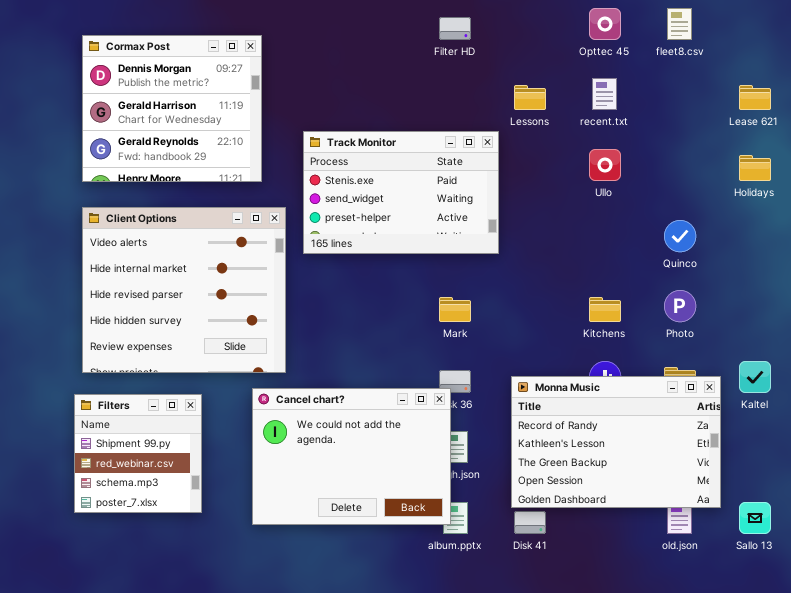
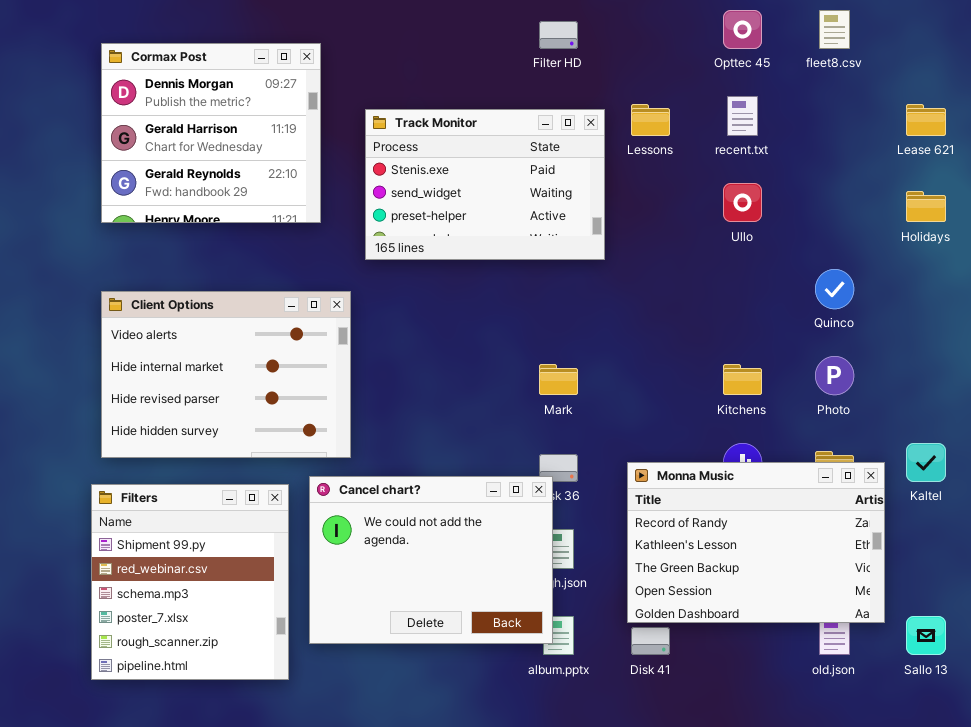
Track Monitor: [303,131,499,254] -> [365,109,605,260], moved
Client Options: [82,207,286,373] -> [101,291,351,458], resized
Filters: [74,394,202,513] -> [91,484,289,680], resized

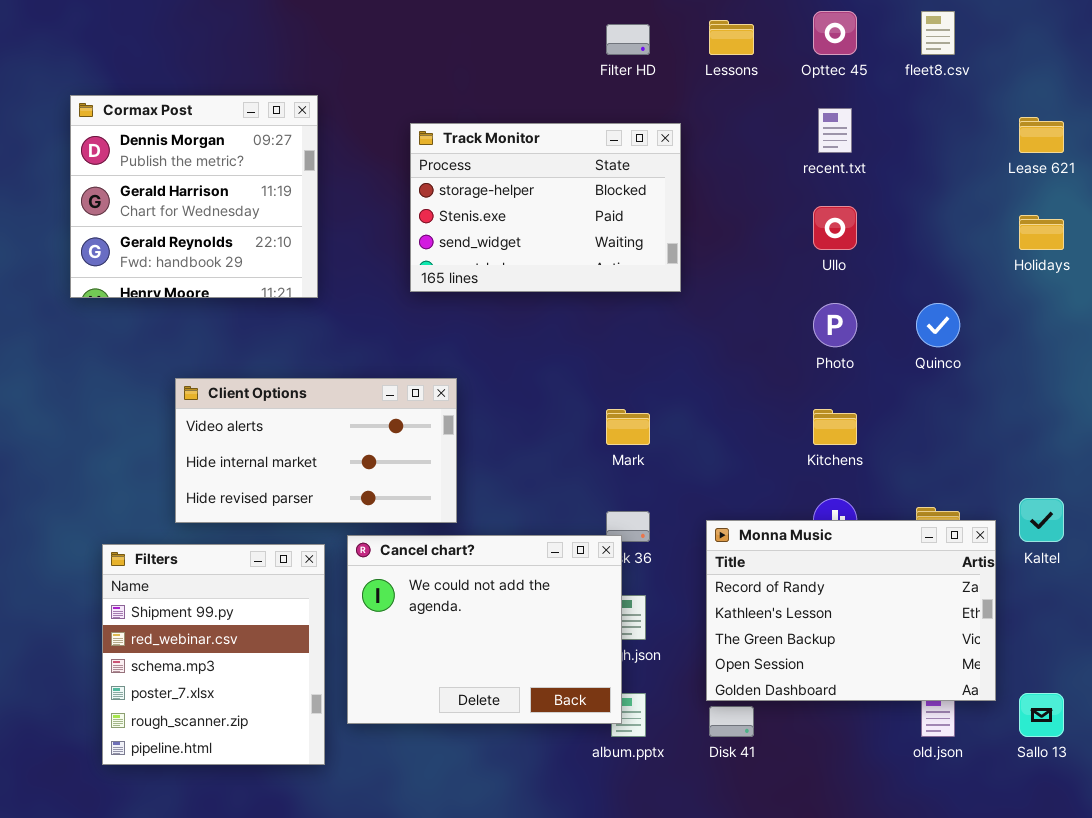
Cormax Post: [101,43,321,223] -> [70,95,318,298], moved
Lessons: [631,104,670,136] -> [709,20,754,55], moved
Track Monitor: [365,109,605,260] -> [410,123,681,292], scrolled up 1 row
Client Options: [101,291,351,458] -> [175,378,457,523], moved, resized
Photo: [815,356,854,395] -> [813,303,857,347], moved

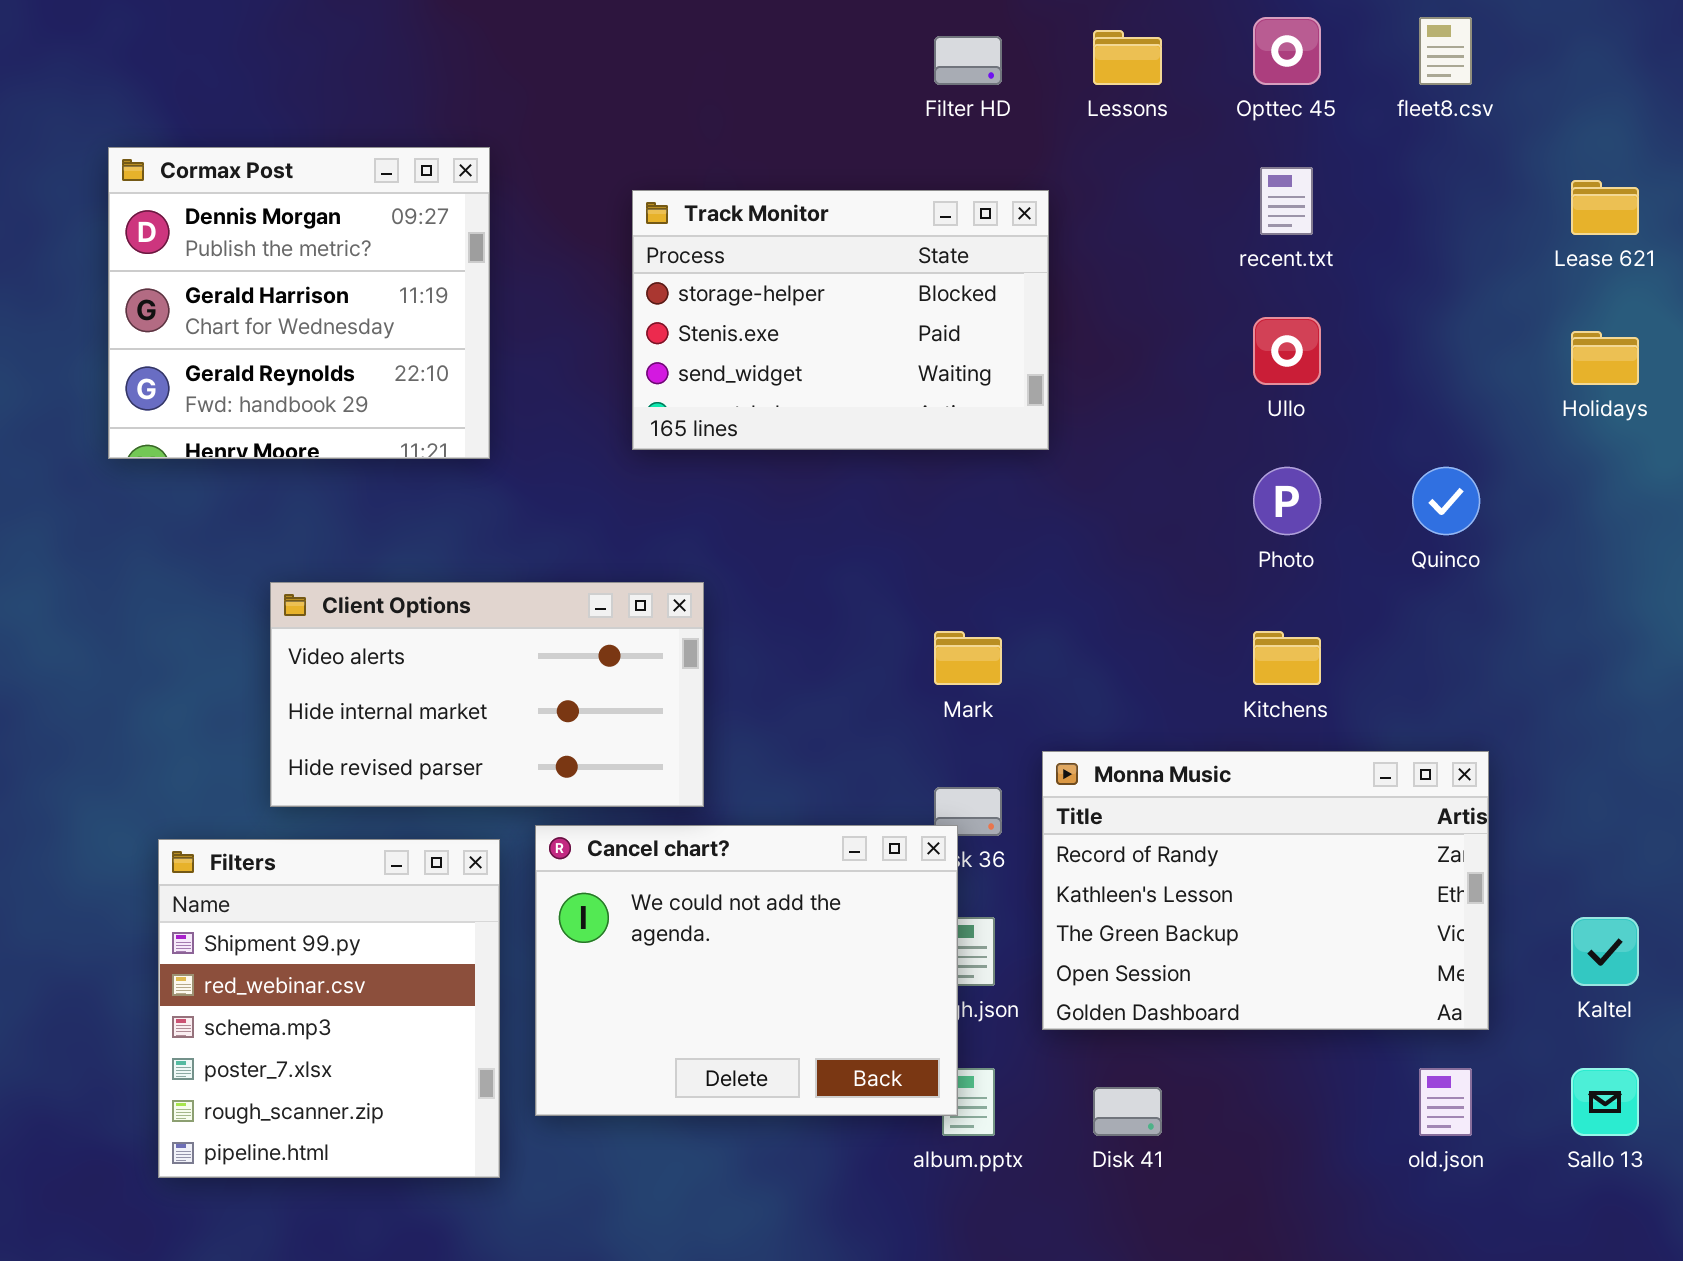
Kaltel: [1019,498,1064,542] -> [1571,917,1639,986], moved
Monna Music: [706,520,996,701] -> [1042,751,1489,1030], moved

